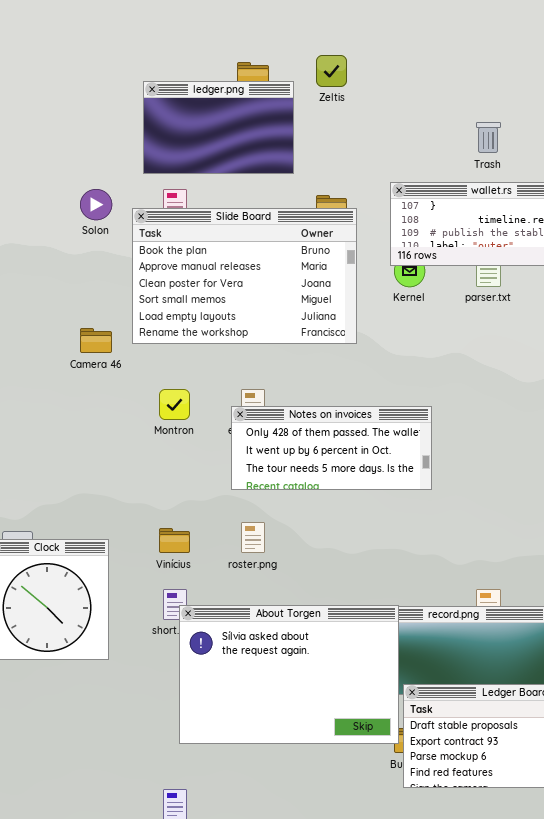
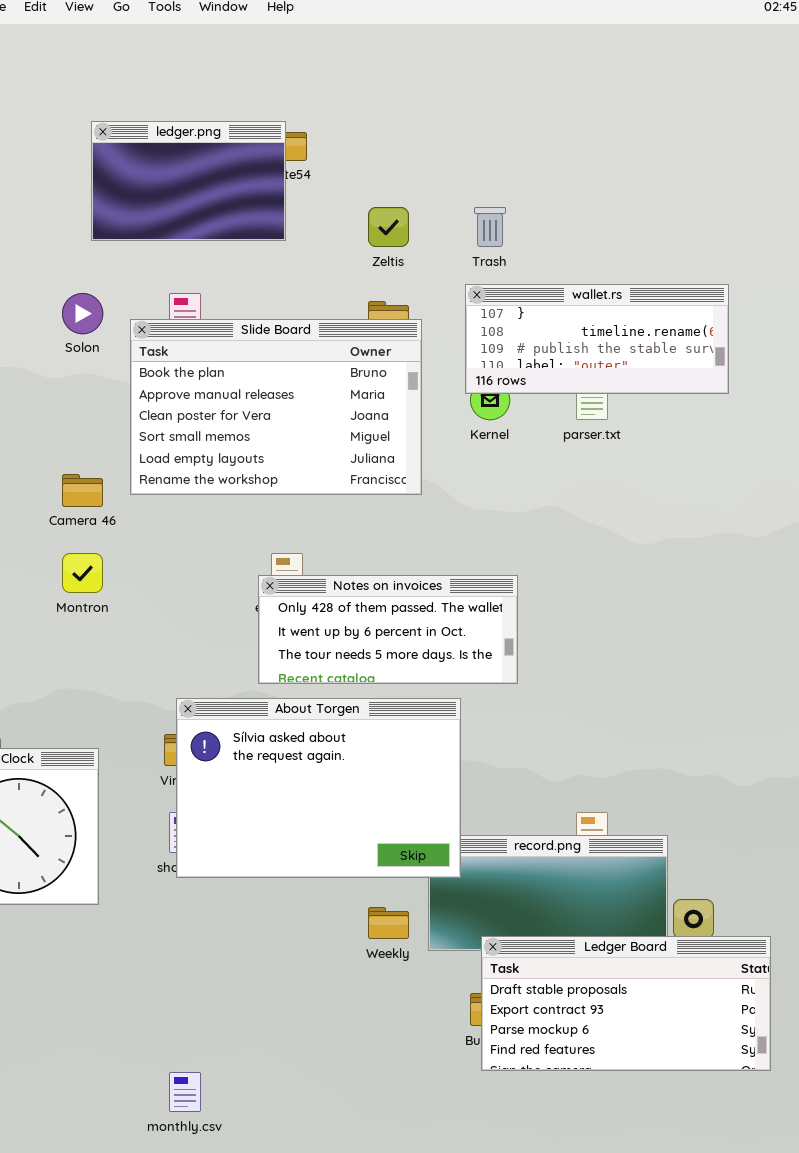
Zeltis: [316,55,347,87] -> [368,207,409,247], moved
ledger.png: [143,81,294,174] -> [91,121,286,241], moved
Trash: [476,122,501,153] -> [474,207,506,247], moved
Montron: [159,389,190,420] -> [62,553,103,593], moved
About Torgen: [179,605,399,744] -> [176,698,461,878], moved

